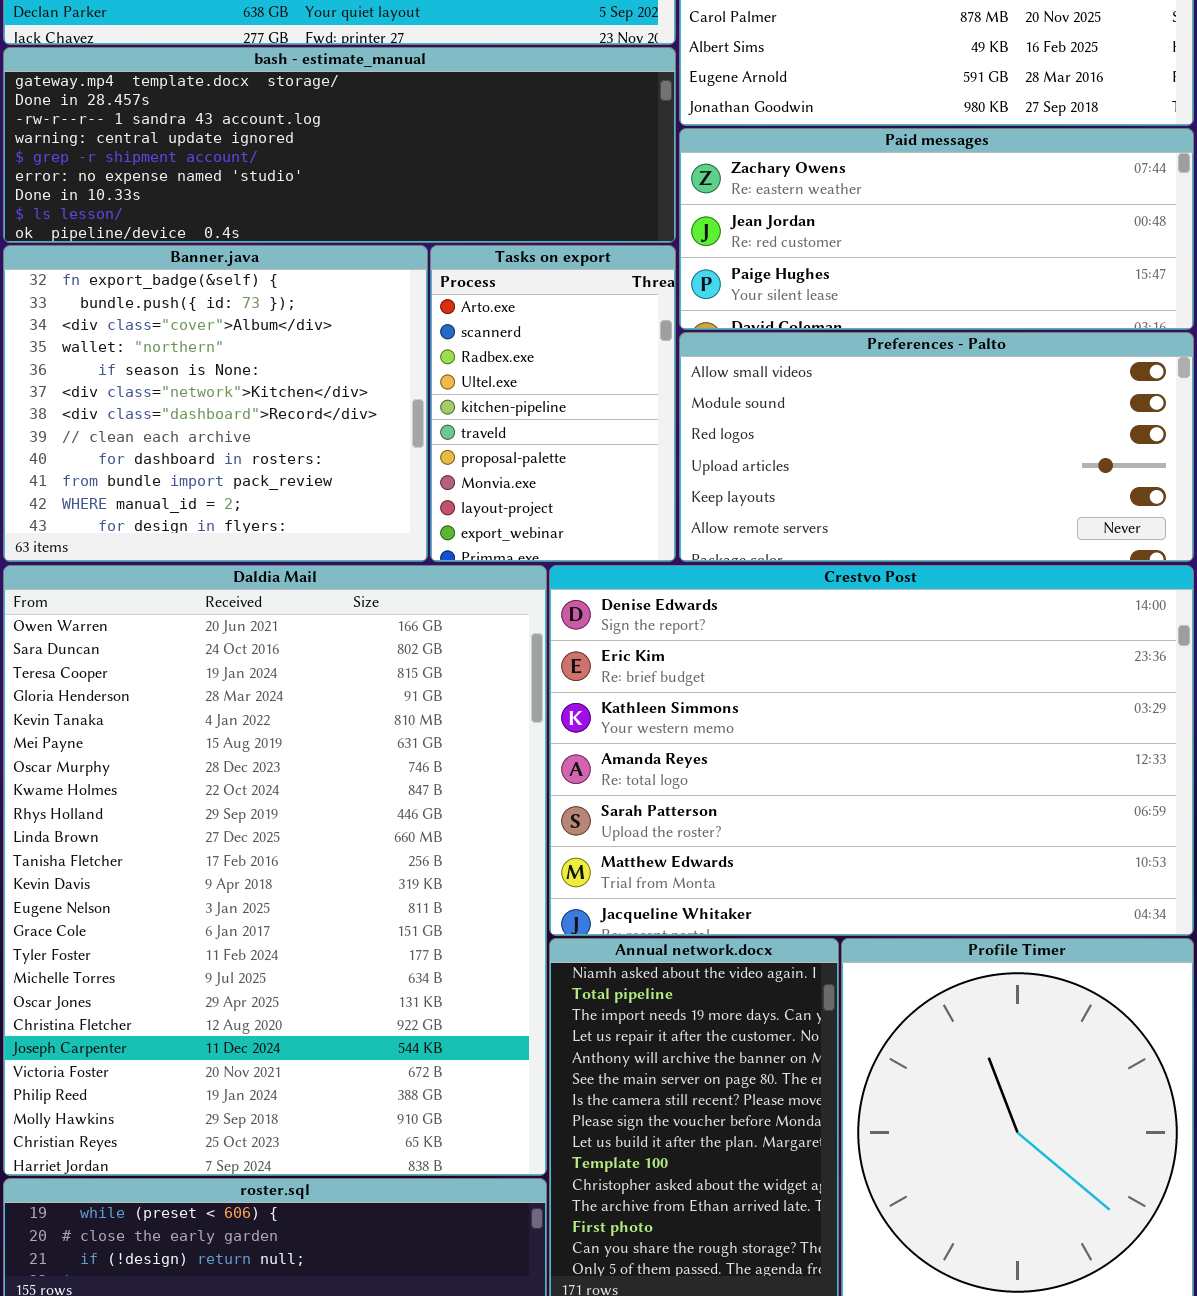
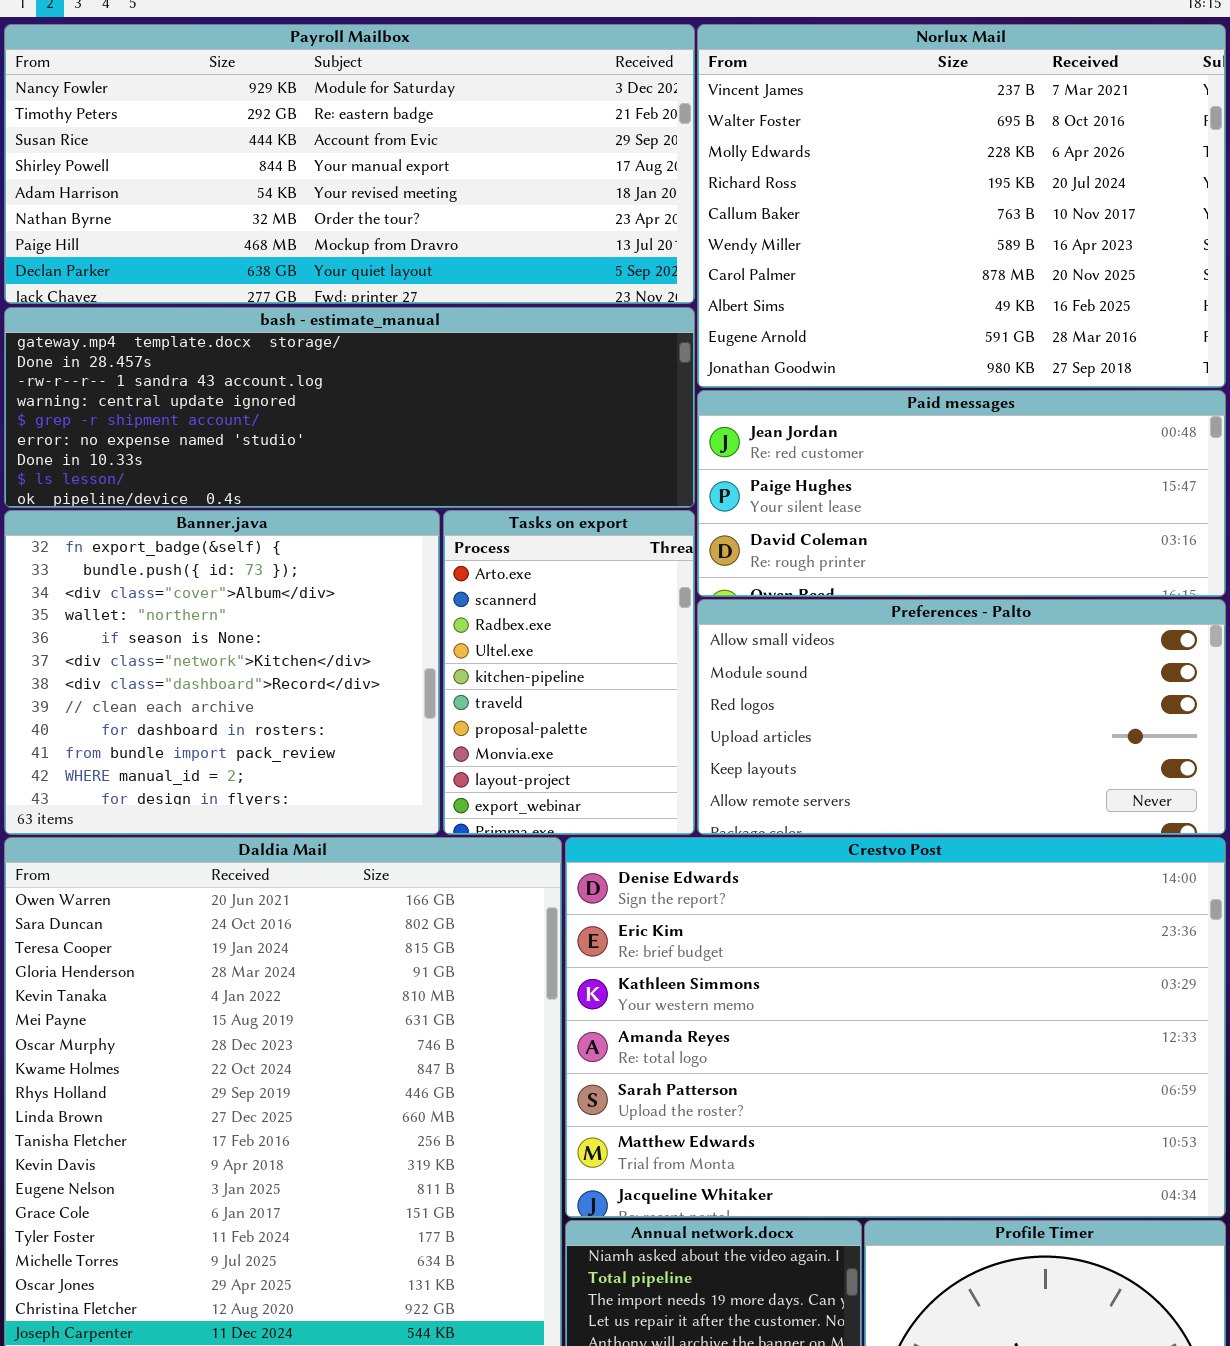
Paid messages: [679,128,1194,330] -> [697,390,1226,597], scrolled down 1 row

